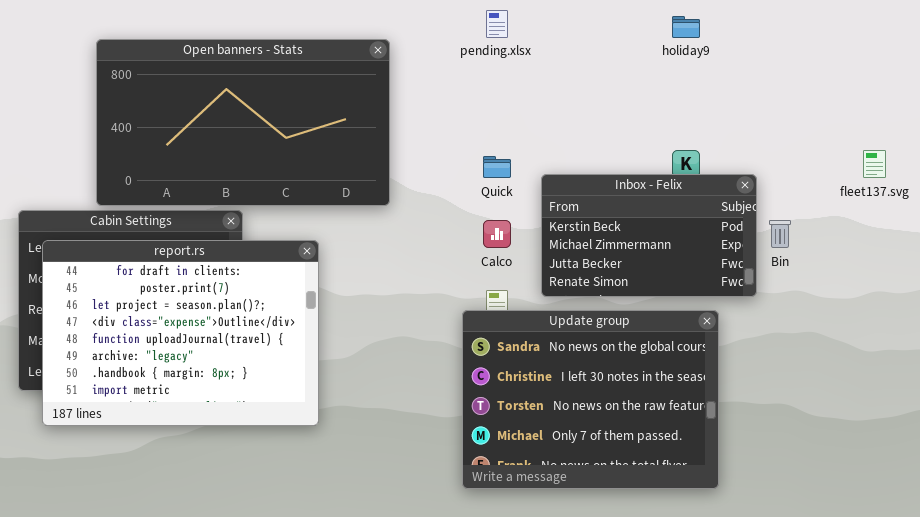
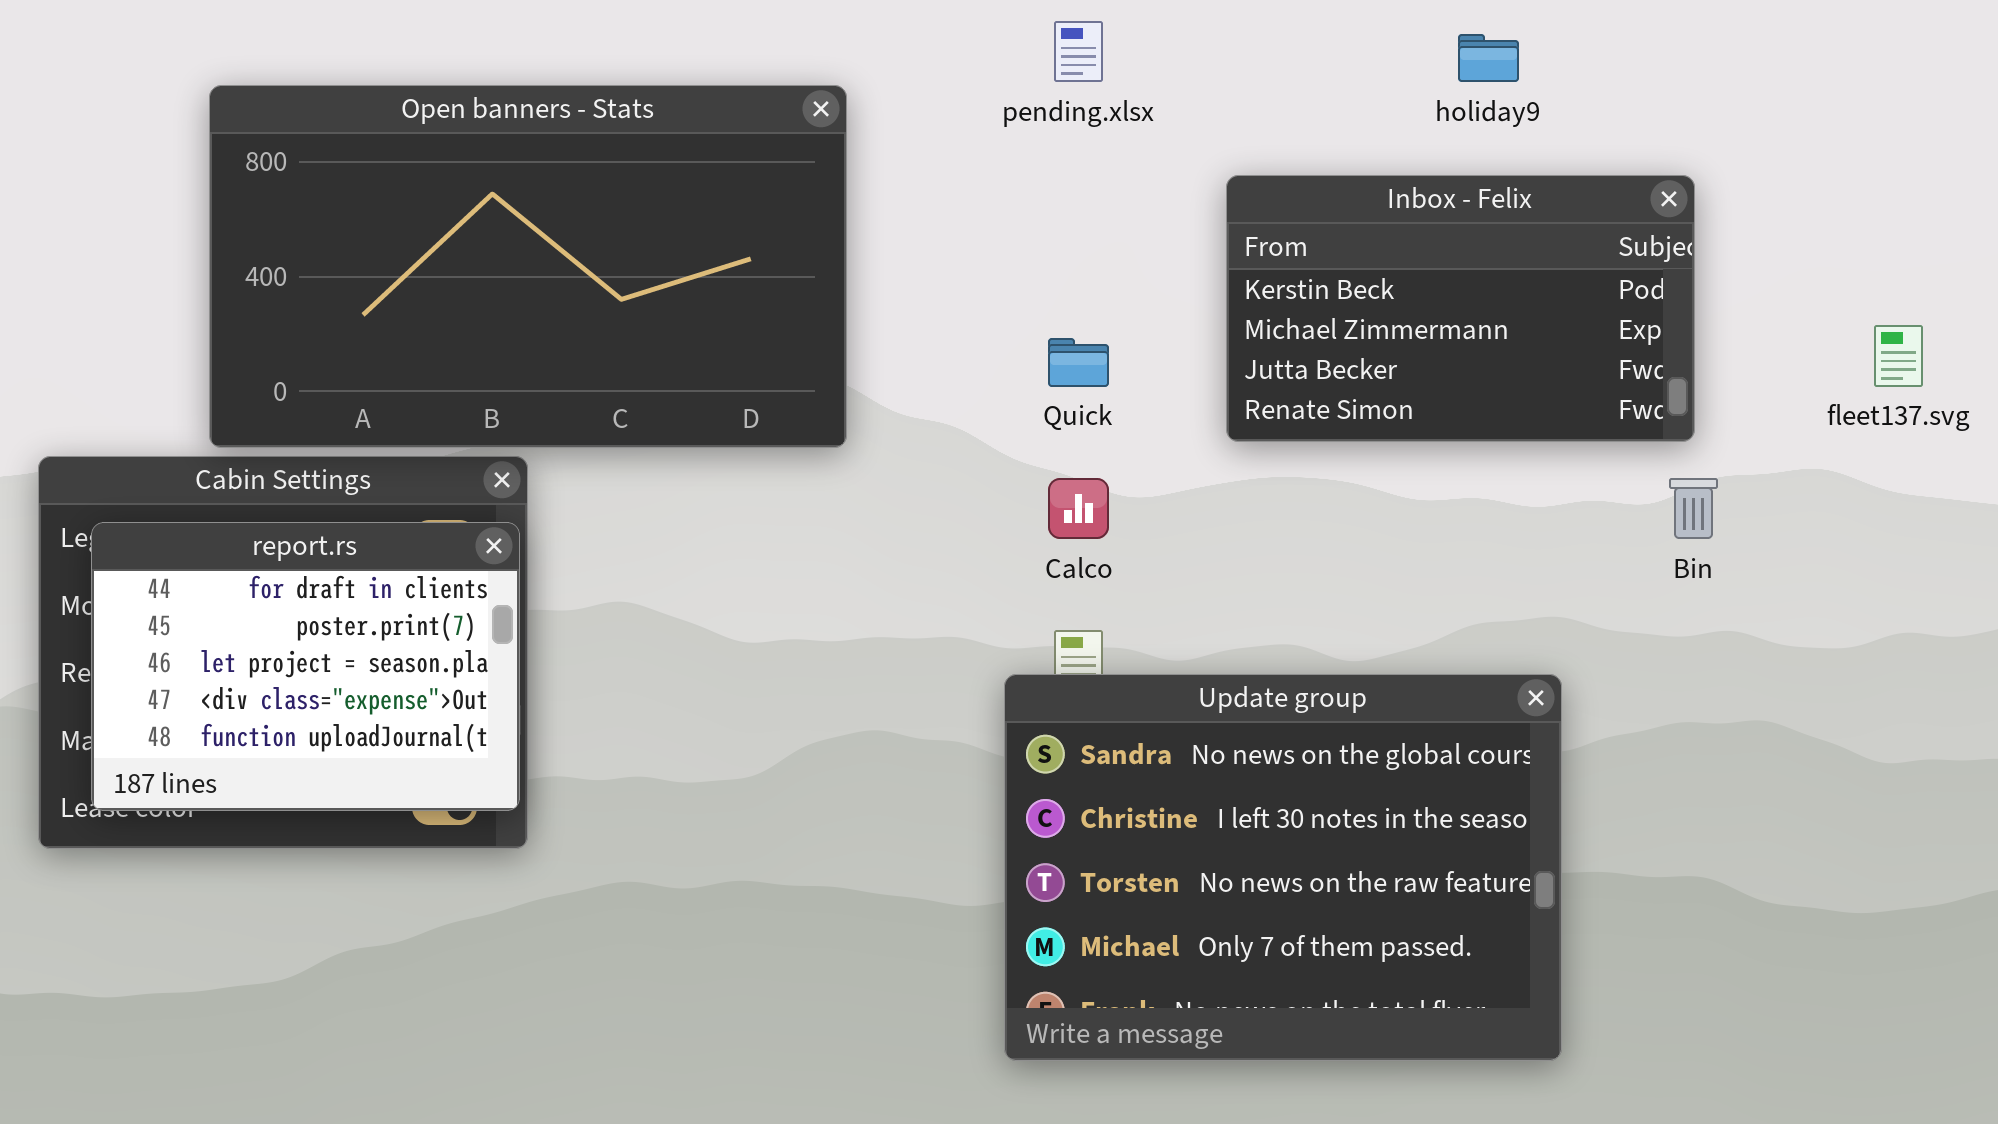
Inbox - Felix: [541,174,757,297] -> [1226,175,1695,442], moved
report.rs: [42,240,319,426] -> [91,522,520,811], resized

